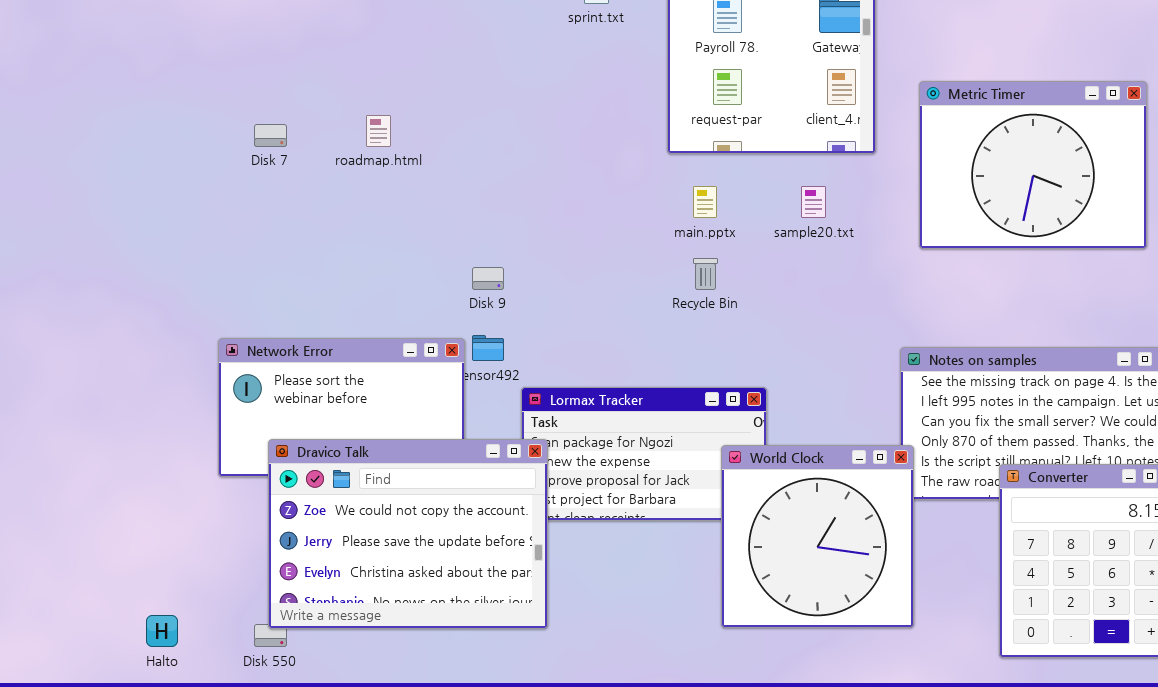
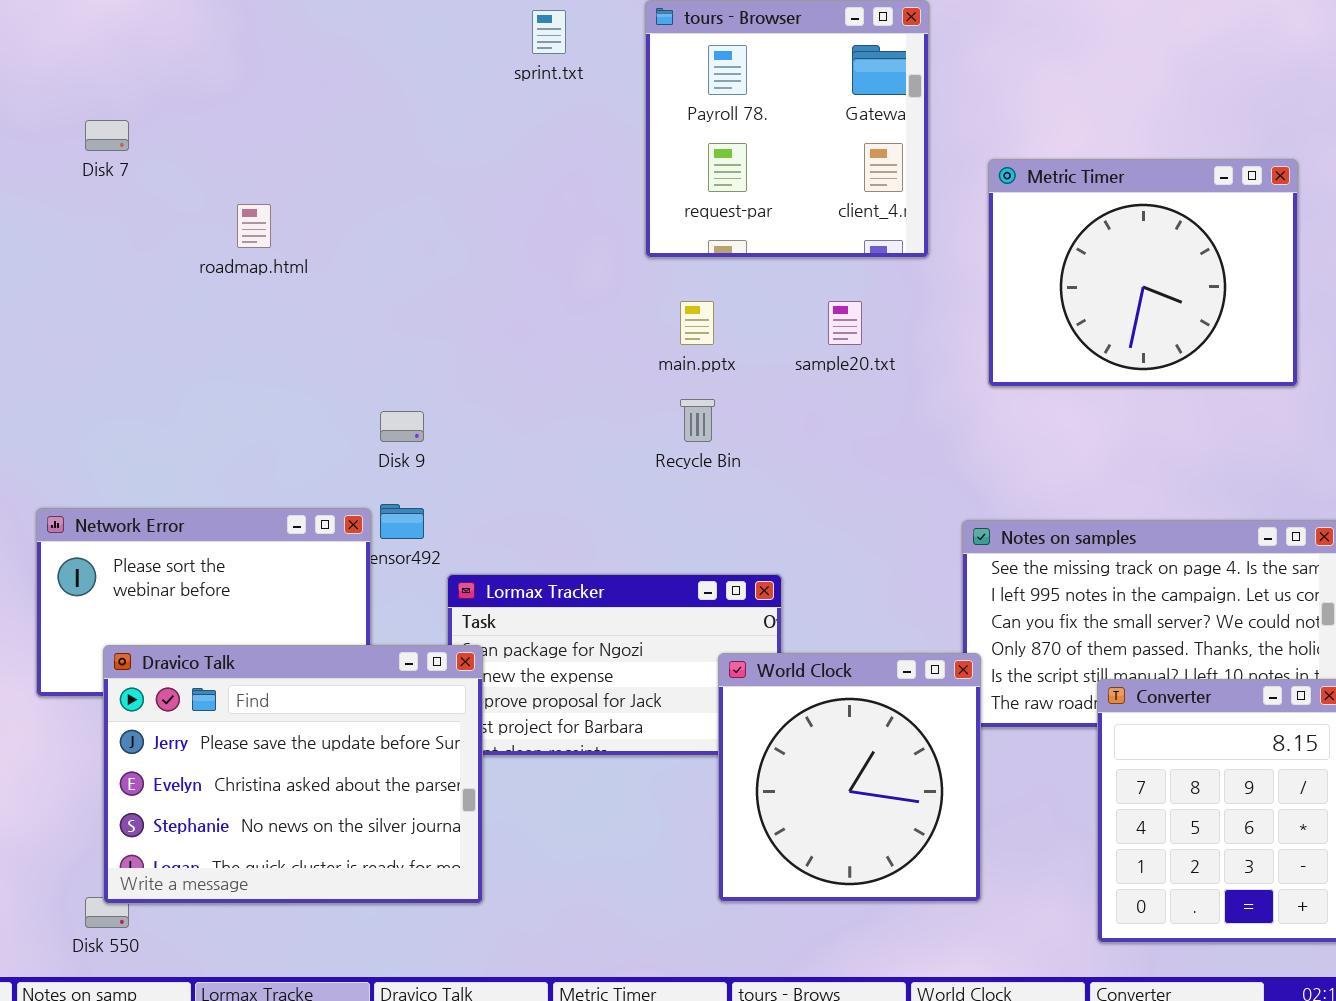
Disk 7: [254,124,287,147] -> [85,120,129,151], moved
Dravico Talk: [268,439,548,629] -> [103,645,483,904], scrolled down 1 row

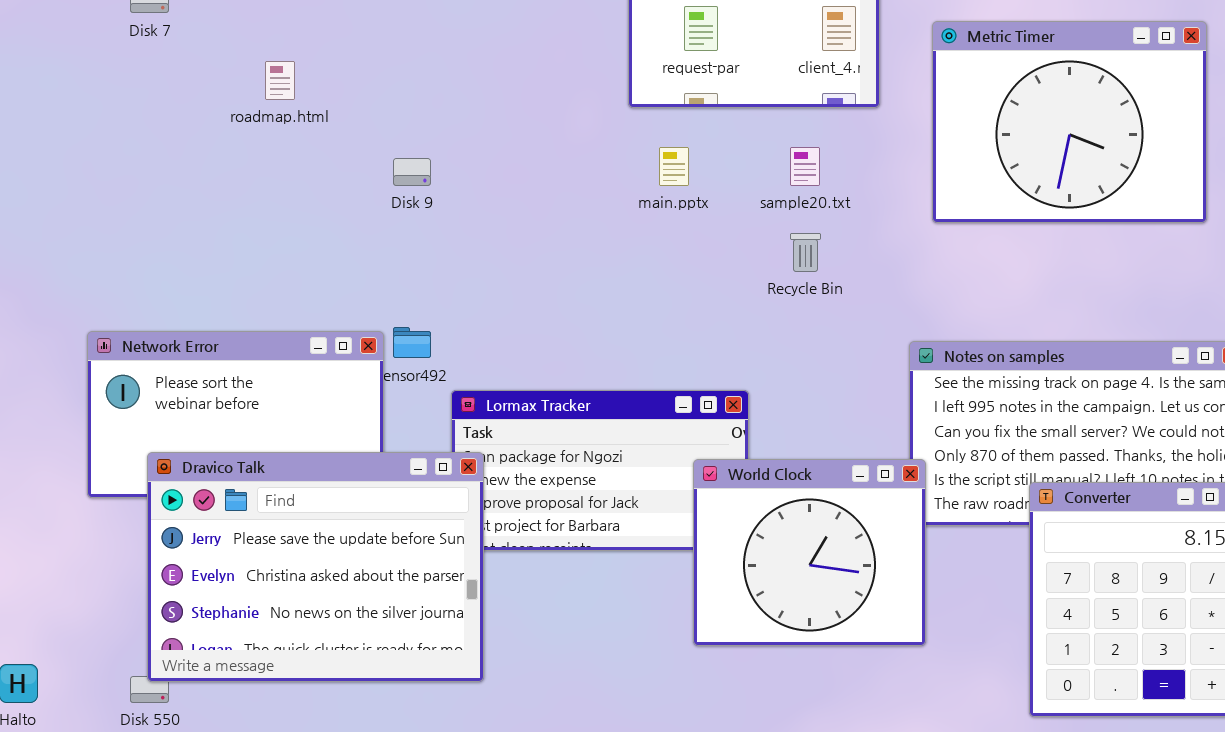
Recycle Bin: [680,399,715,442] -> [790,233,821,272], moved
Disk 9: [380,411,424,442] -> [393,158,431,186], moved
World Clock: [718,653,981,902] -> [693,459,926,646], resized

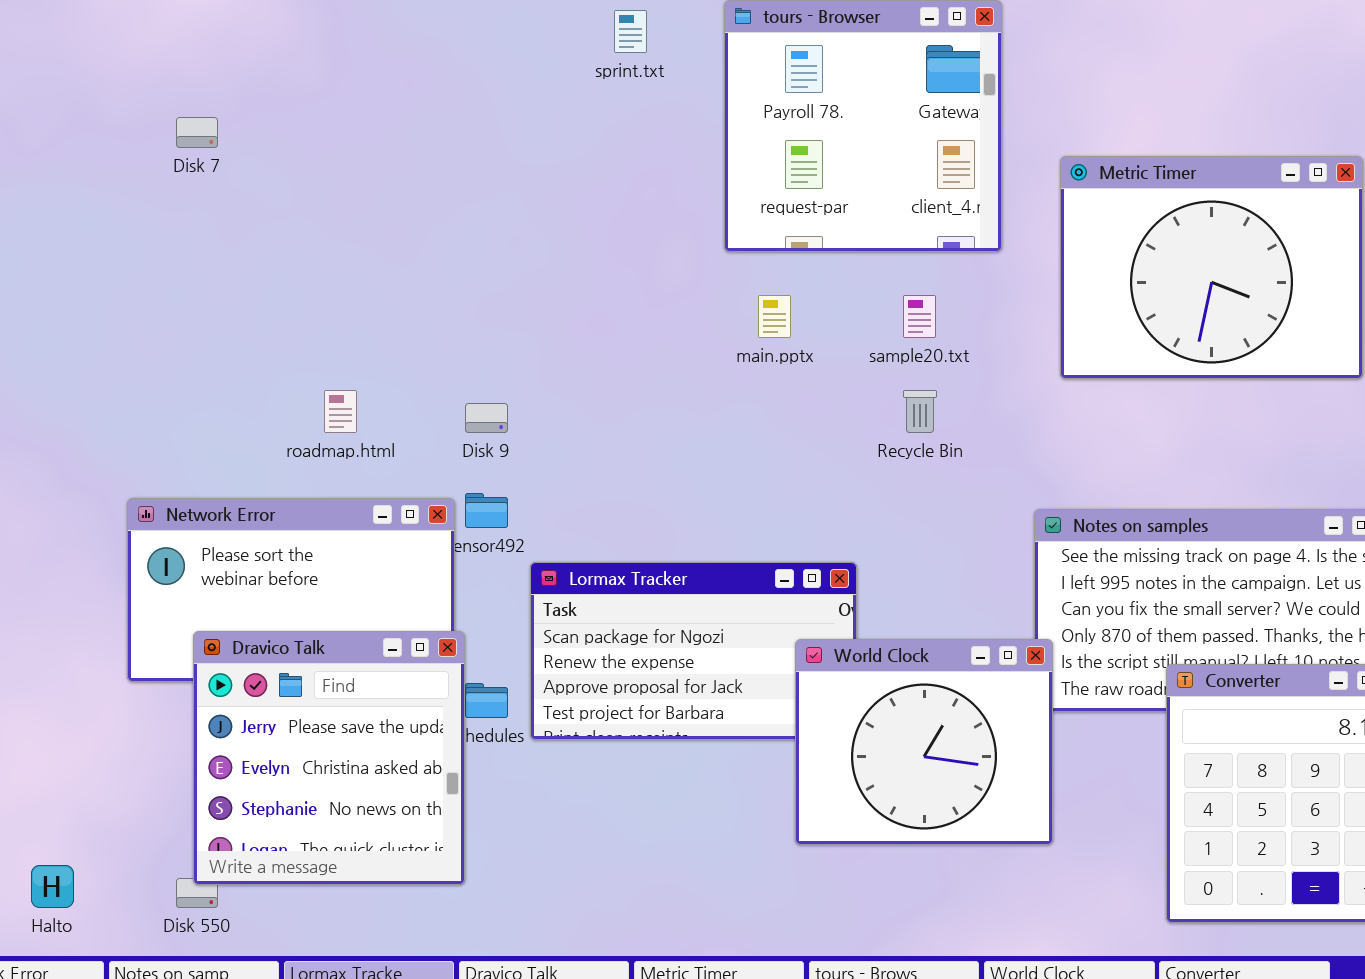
roadmap.html: [265,61,295,100] -> [324,390,357,433], moved
Disk 9: [393,158,431,186] -> [465,403,508,433], moved
Dravico Talk: [147,452,484,682] -> [193,631,465,885], resized

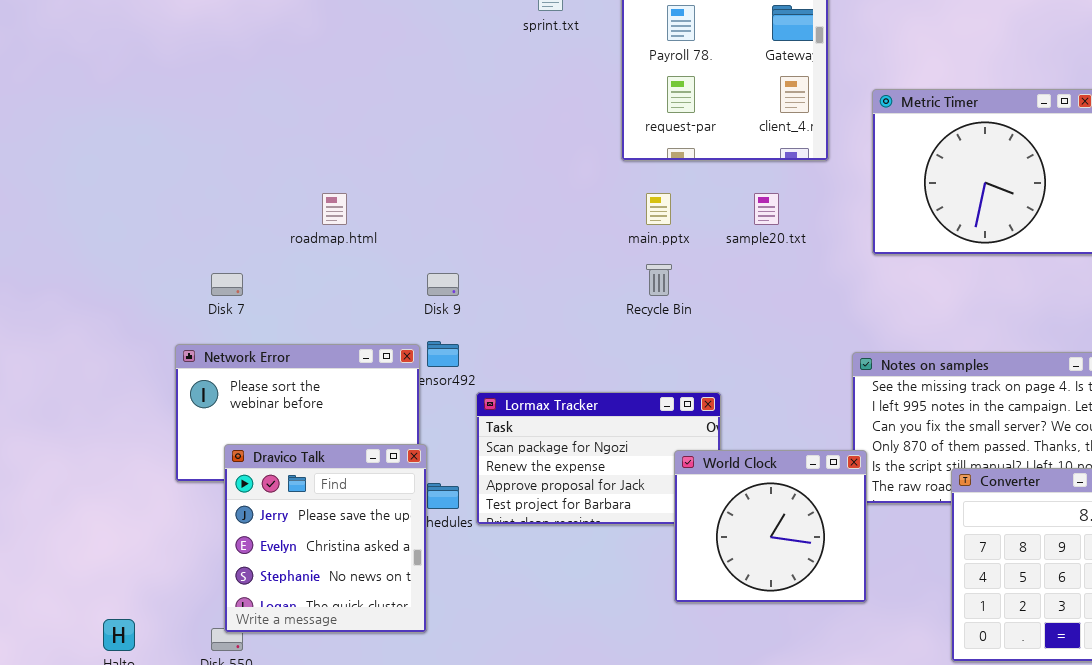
Disk 7: [176,117,218,148] -> [211,273,243,296], moved
roadmap.html: [324,390,357,433] -> [322,193,347,225], moved
Recycle Bin: [903,390,937,433] -> [646,264,672,296], moved

